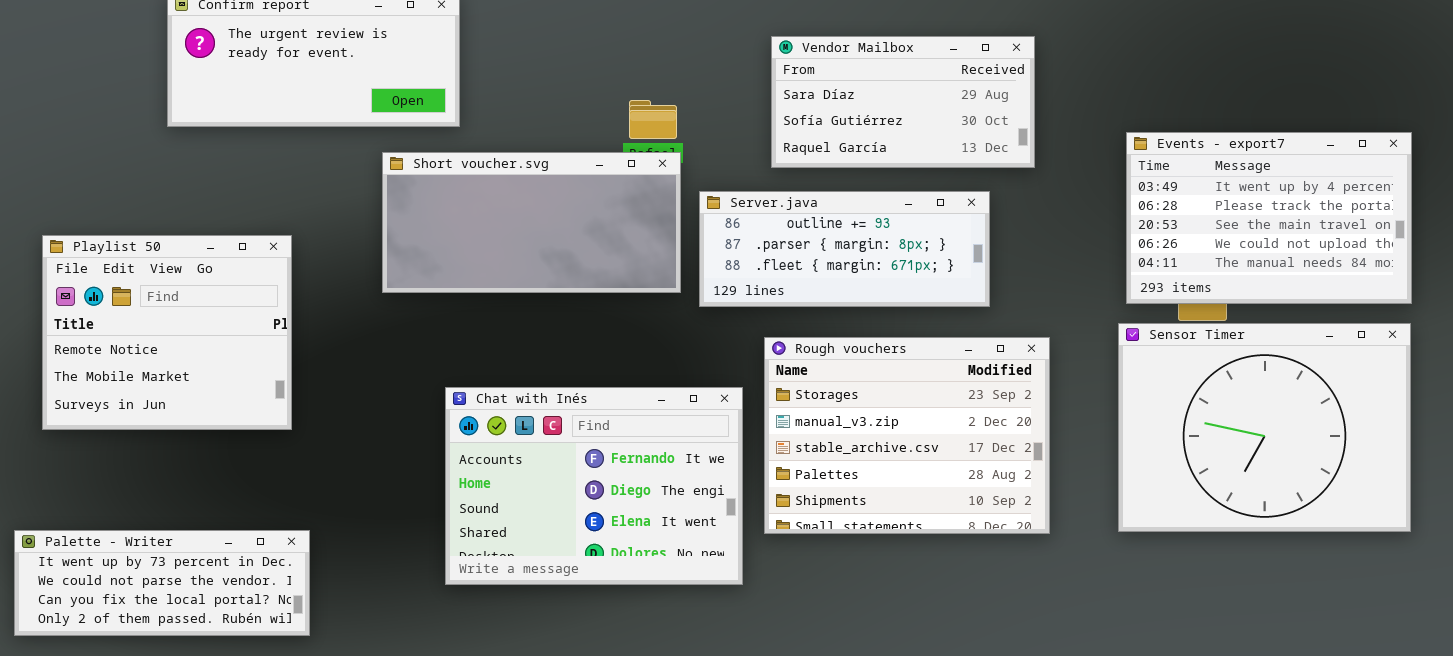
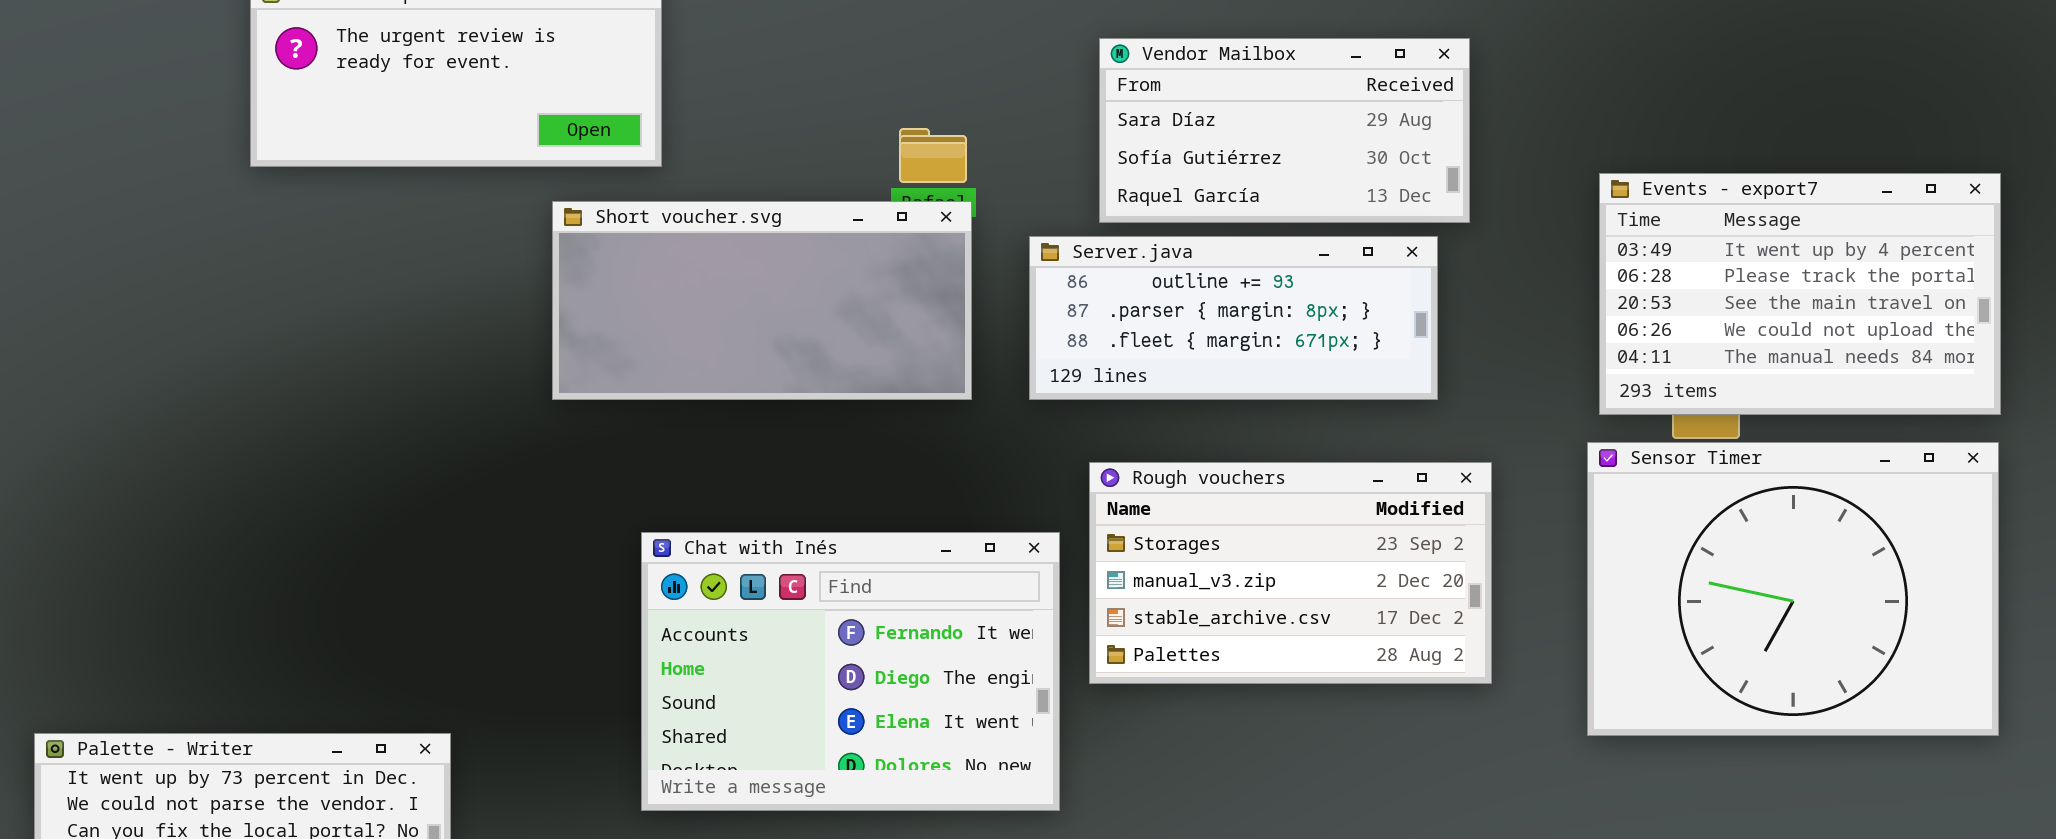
Server.java: [699,191,990,307] -> [1029,236,1438,400], moved
Playlist 50: [42,235,292,430] -> none, closed
Rough vouchers: [764,337,1050,534] -> [1089,462,1492,684], resized

